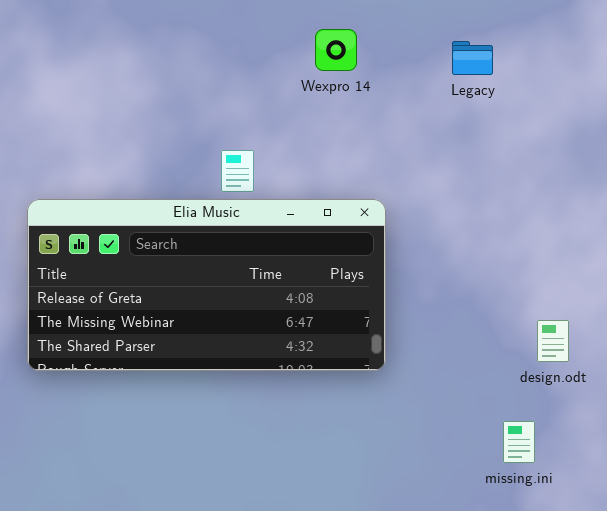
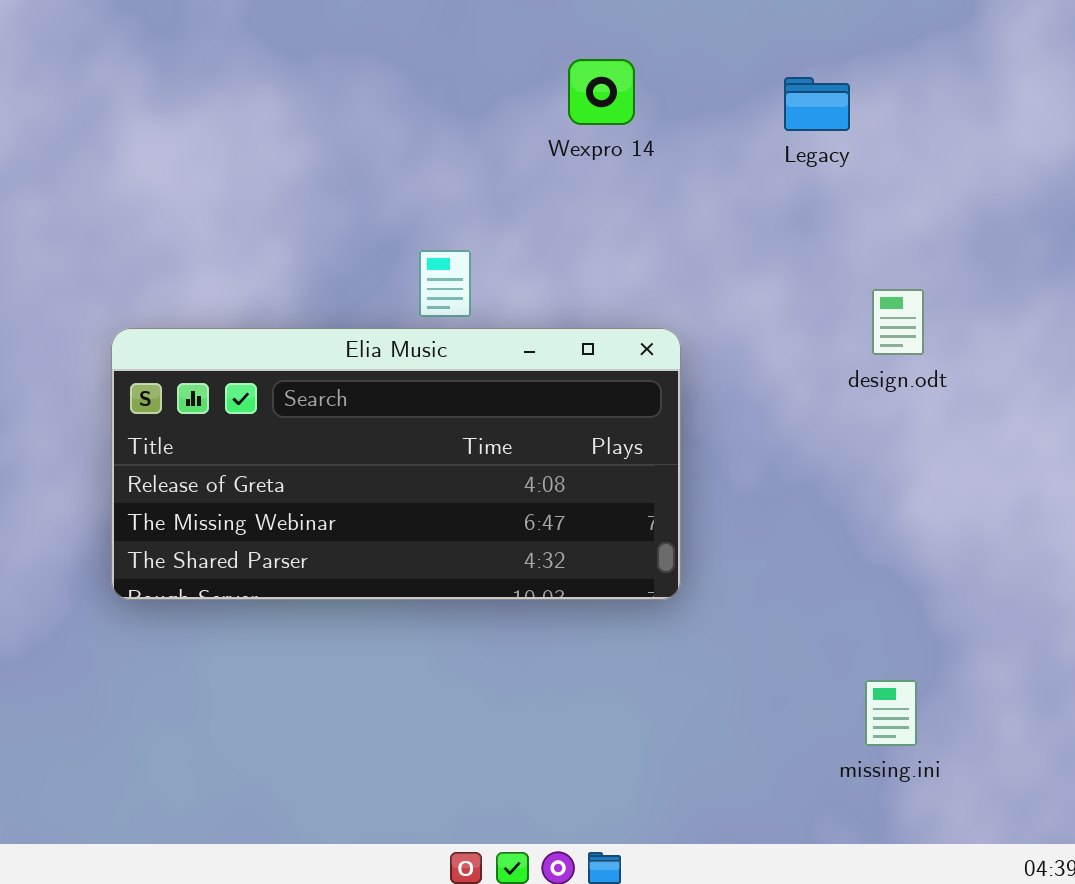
design.odt: [537,320,569,362] -> [872,289,924,355], moved

